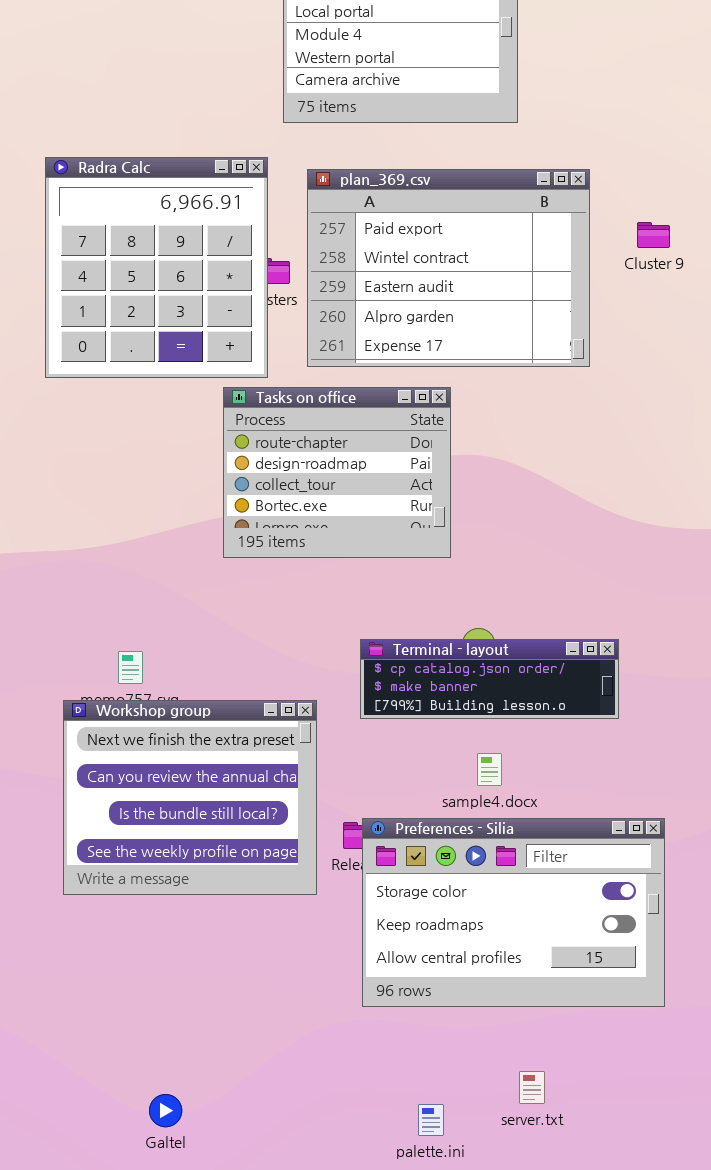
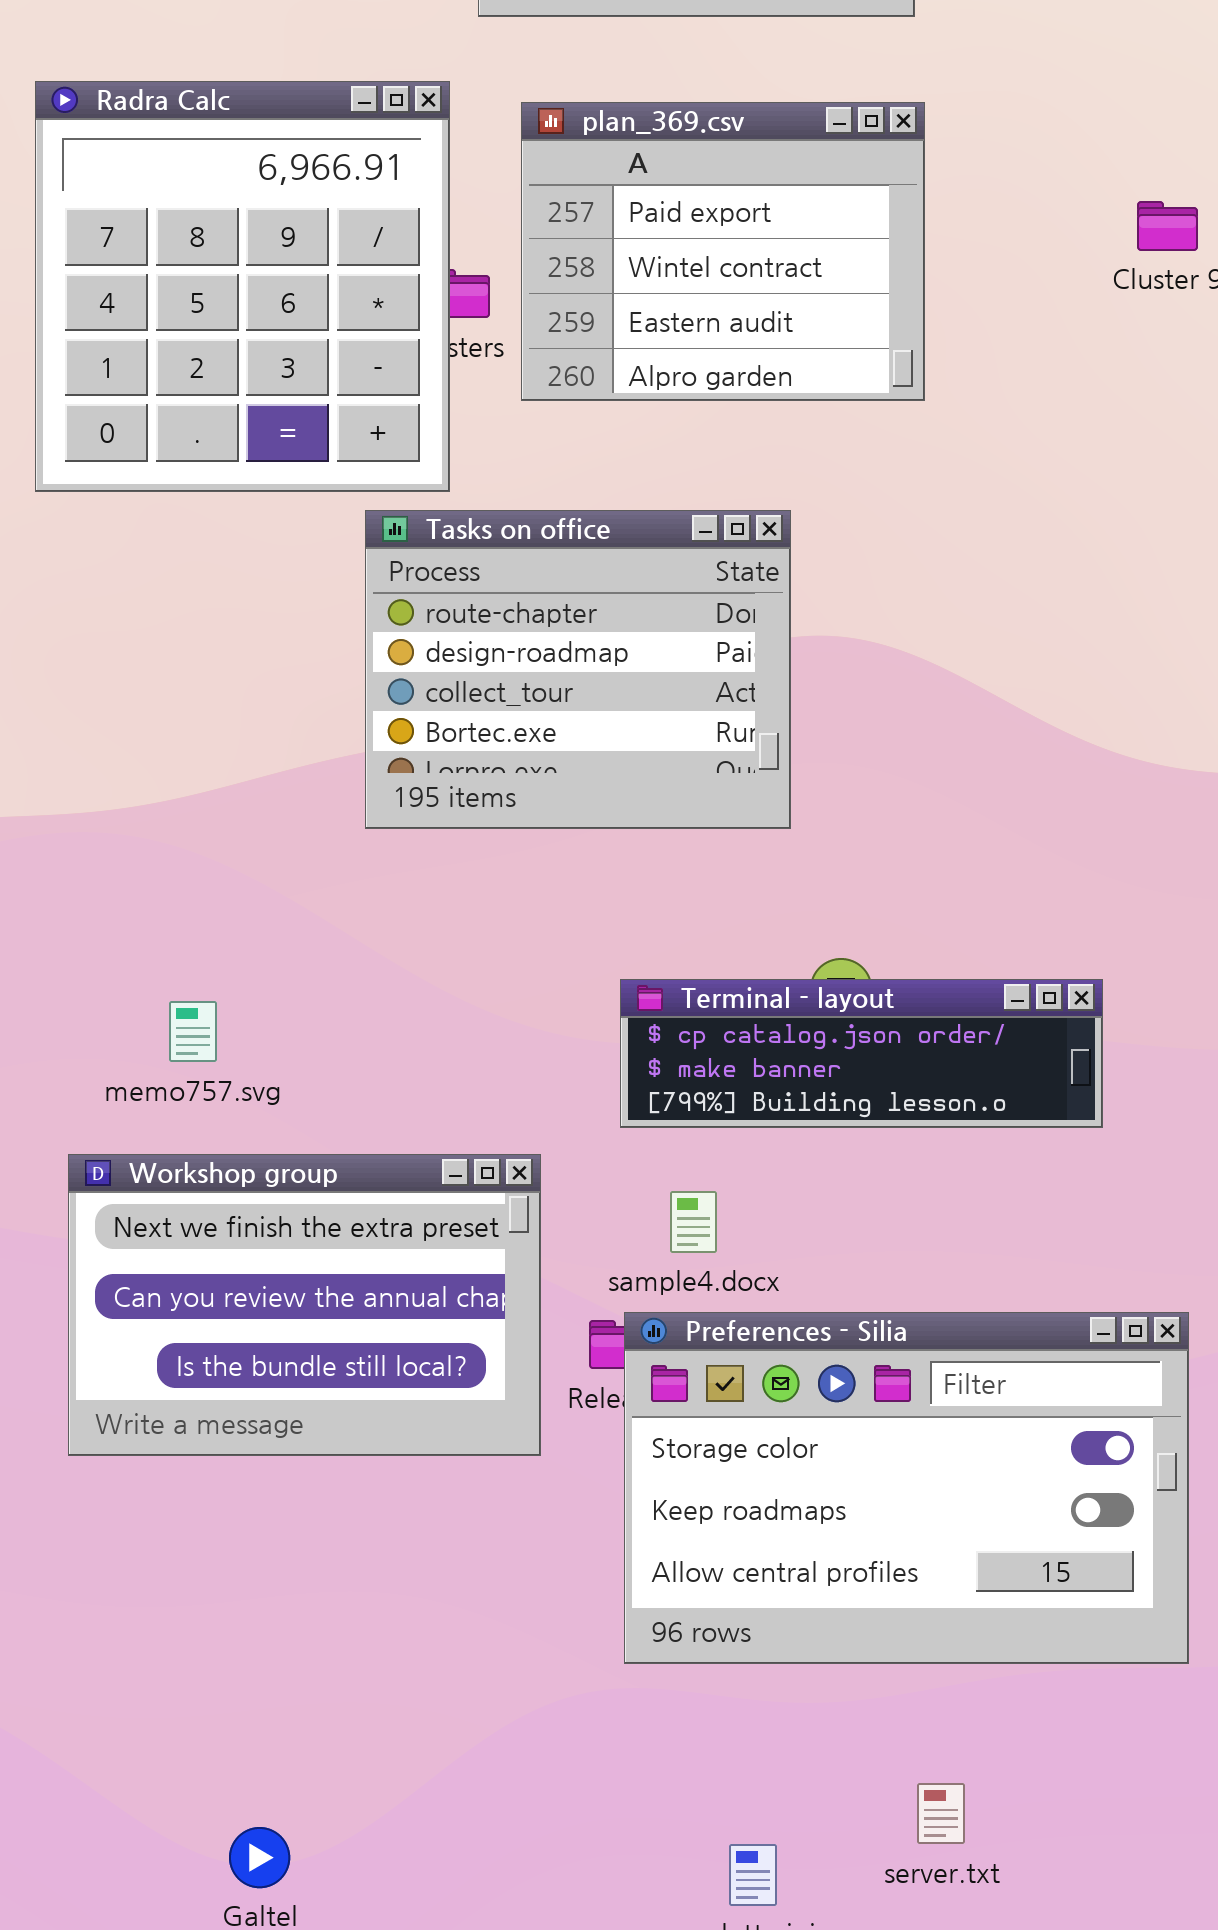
plan_369.csv: [307,169,590,367] -> [521,102,925,401], resized
Workshop group: [63,700,317,895] -> [68,1154,541,1456], resized
sample4.docx: [477,753,502,786] -> [670,1191,717,1253], moved

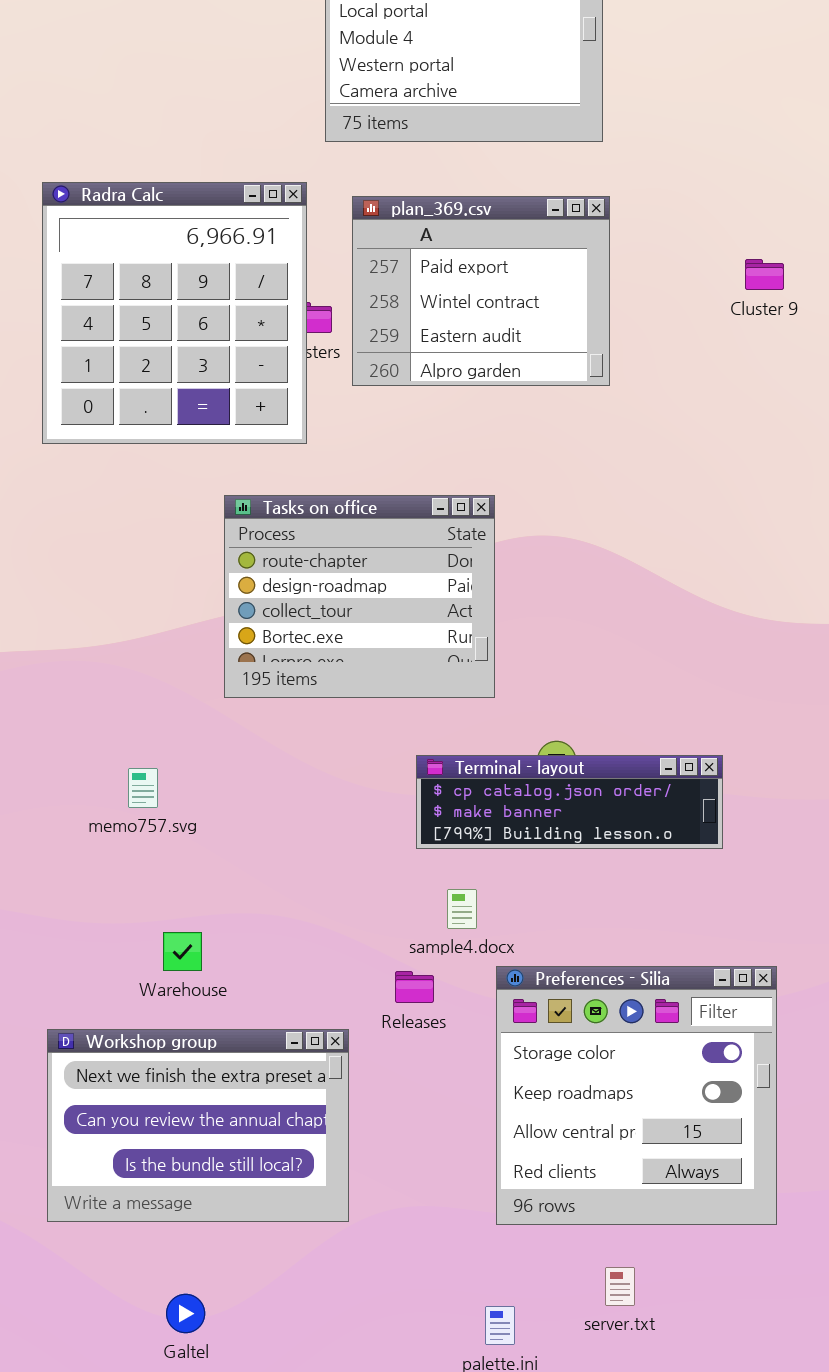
Tasks on office: [365,510,791,829] -> [224,495,495,698], moved
Workshop group: [68,1154,541,1456] -> [47,1029,349,1222], moved
Preferences - Silia: [624,1312,1189,1664] -> [496,966,777,1225], resized

